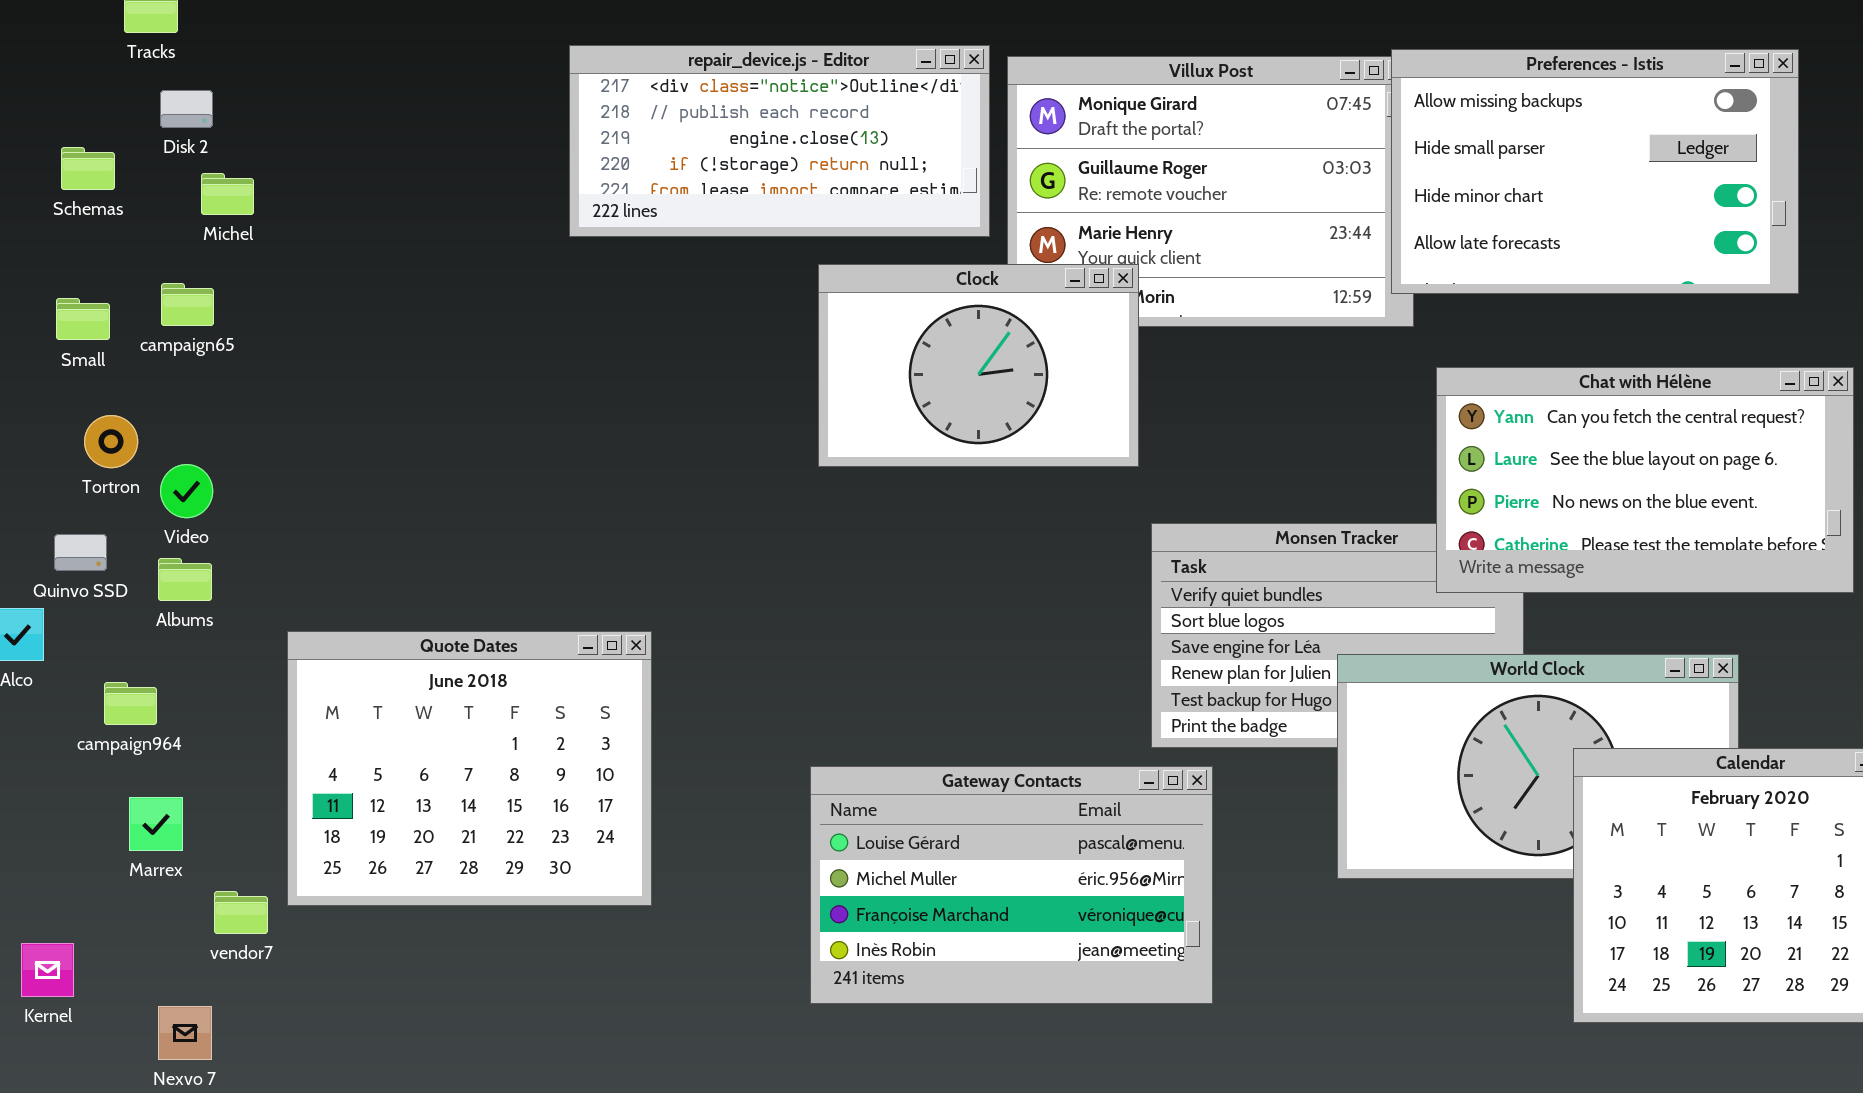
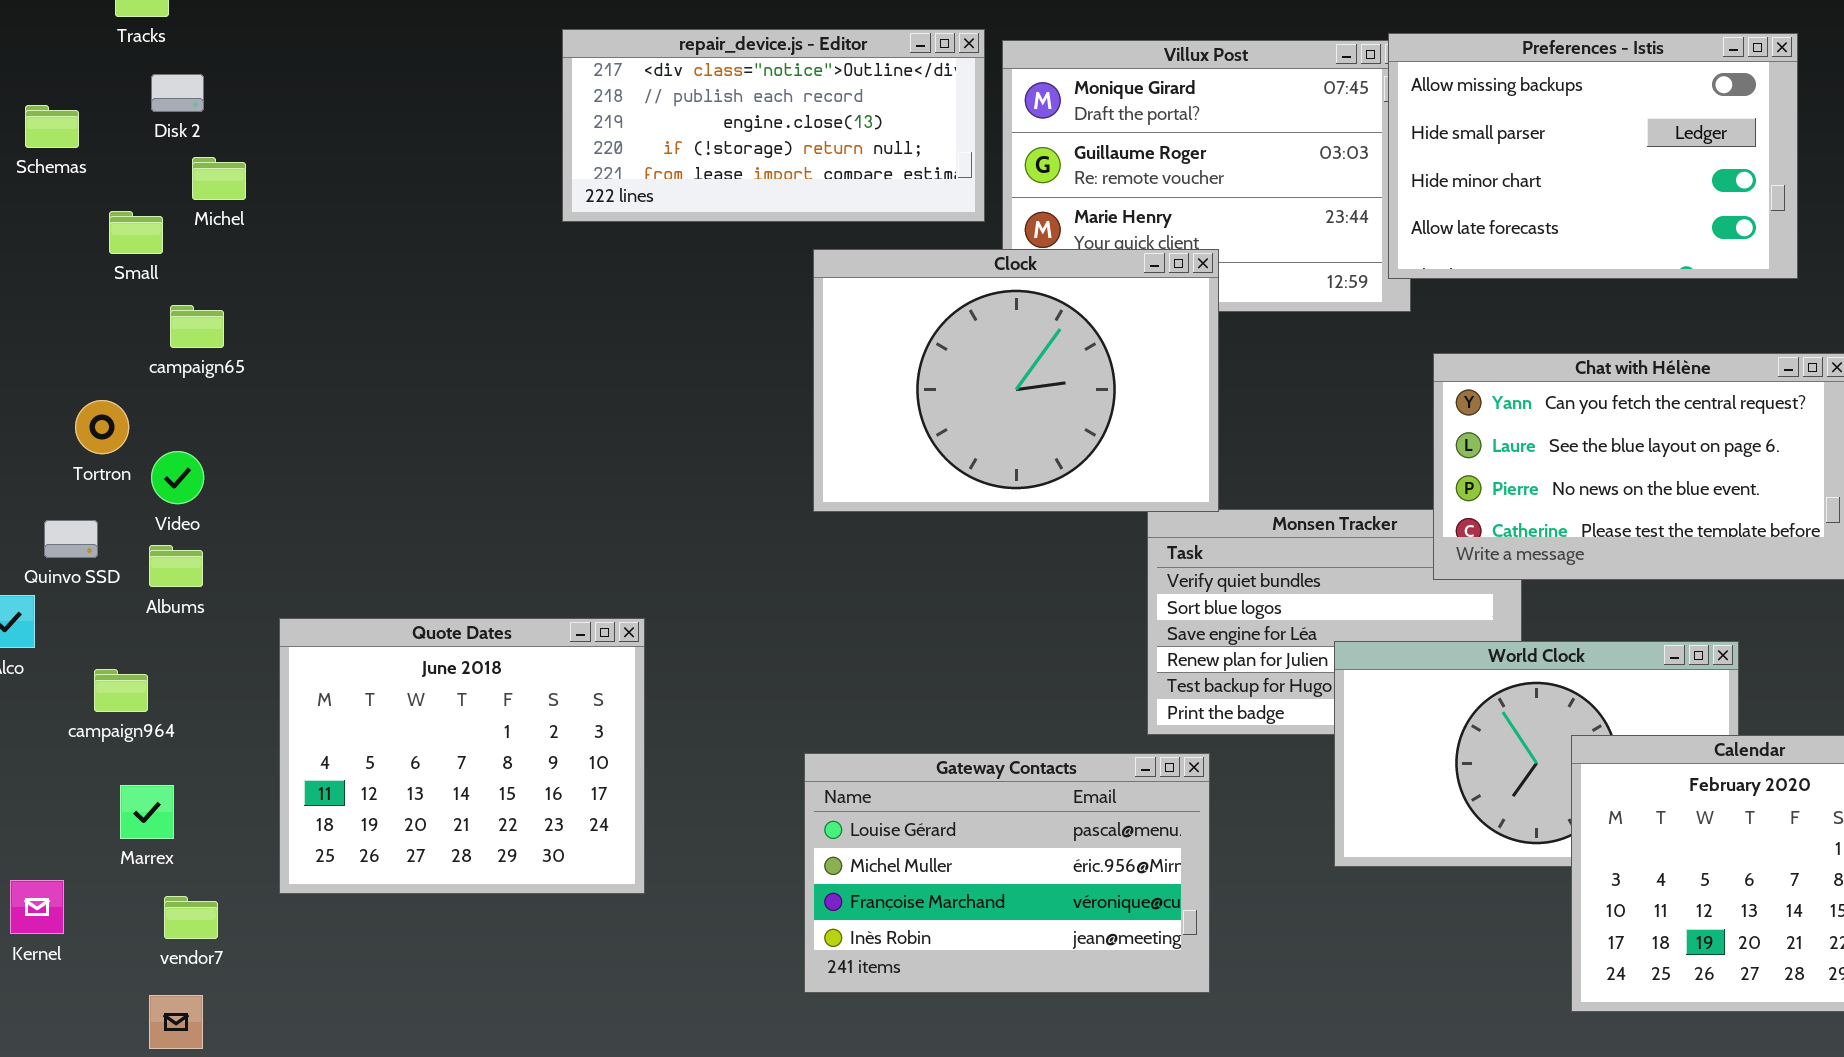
Schemas: [61,147,115,190] -> [25,105,79,148], moved
Clock: [818,264,1139,467] -> [813,249,1219,512], resized
campaign65: [161,283,214,326] -> [170,305,224,348], moved
Small: [56,298,110,340] -> [109,211,163,254], moved
vendor7: [214,891,268,934] -> [164,896,218,939], moved
Kernel: [21,943,74,997] -> [10,880,64,934], moved

